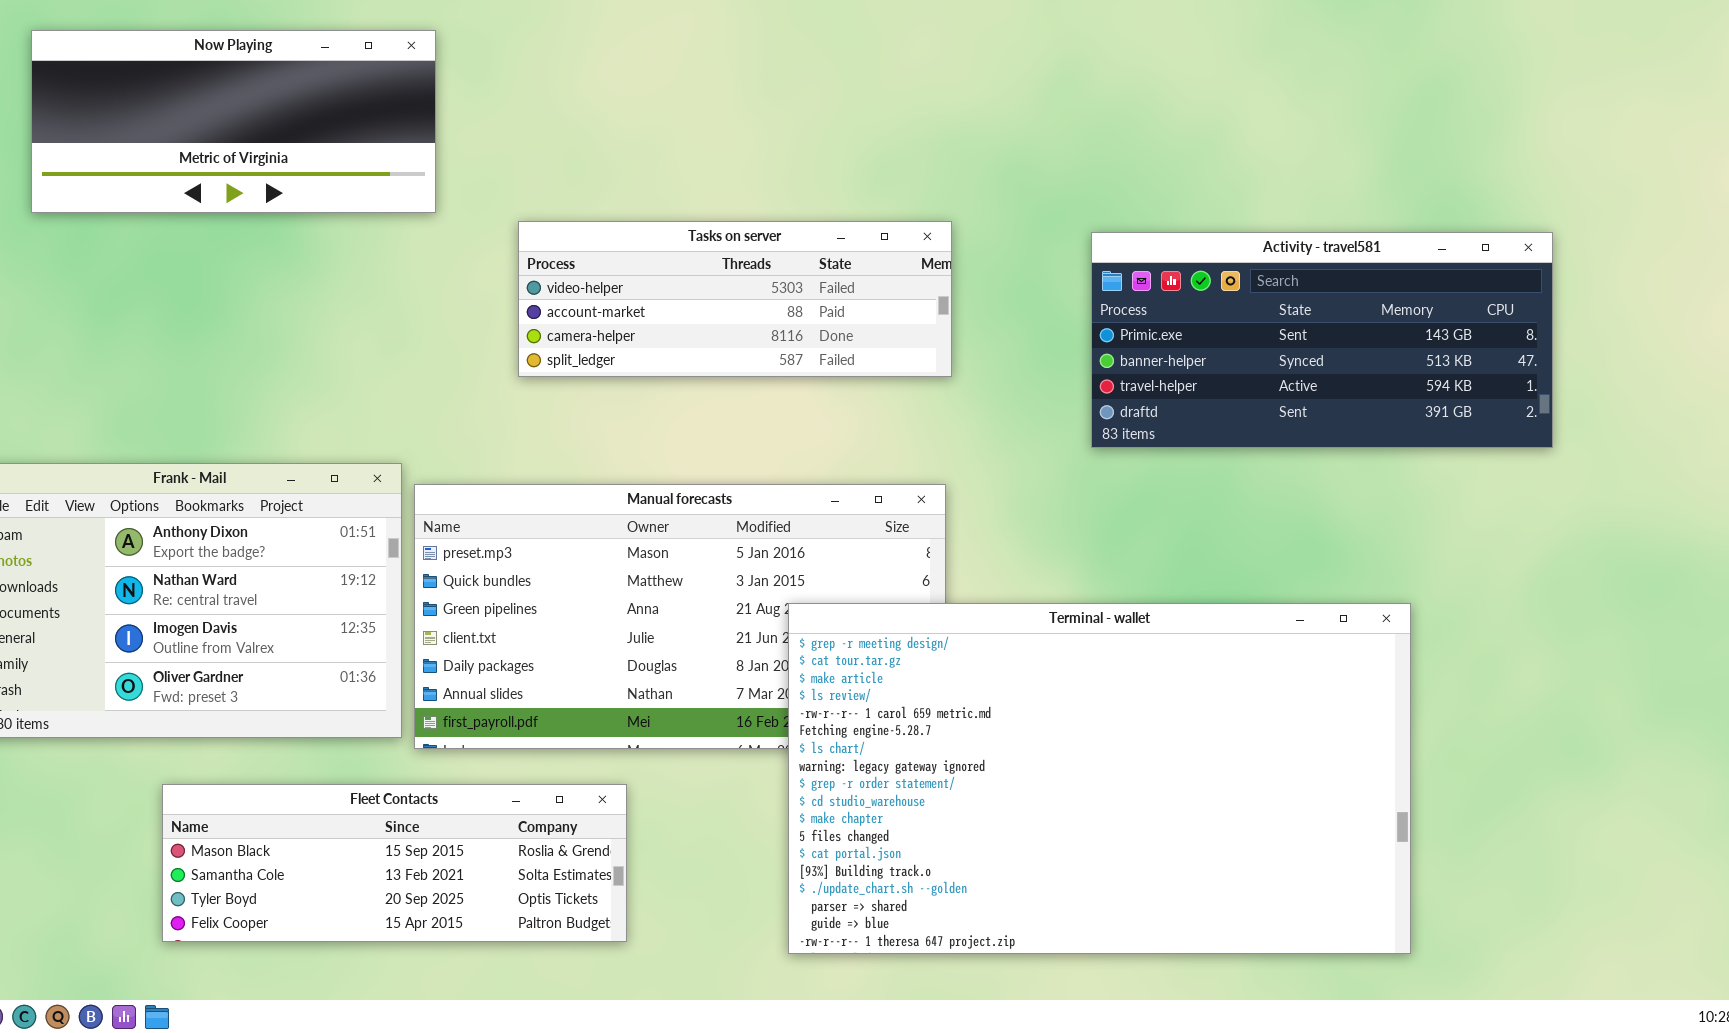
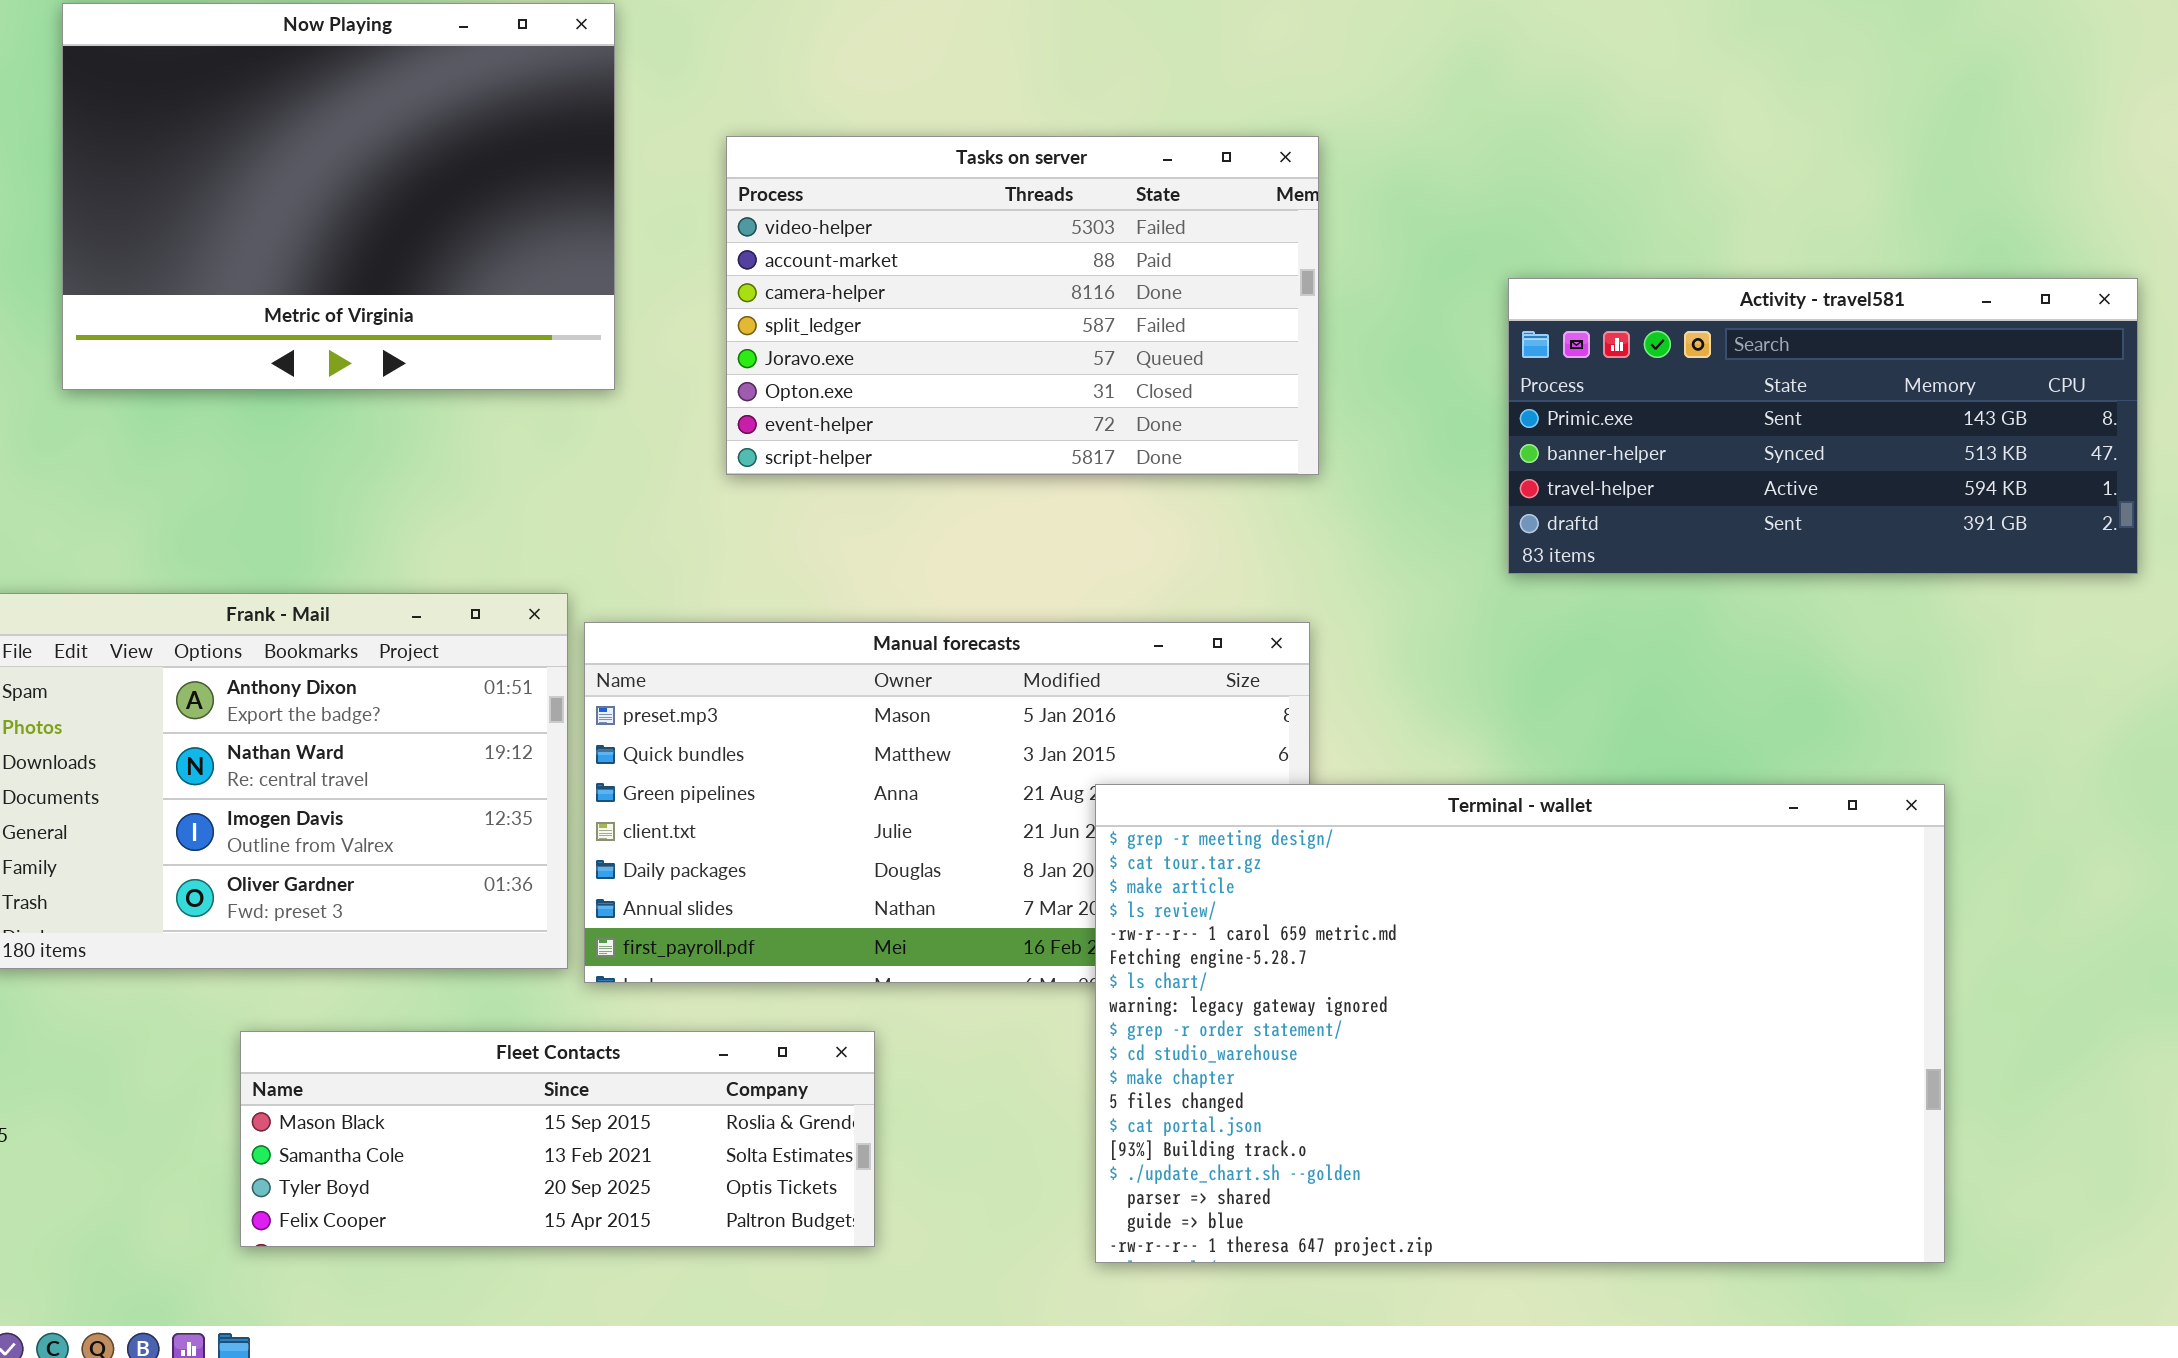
Now Playing: [31,30,436,213] -> [62,3,615,390], resized
Tasks on server: [518,221,952,377] -> [726,136,1319,475], resized

